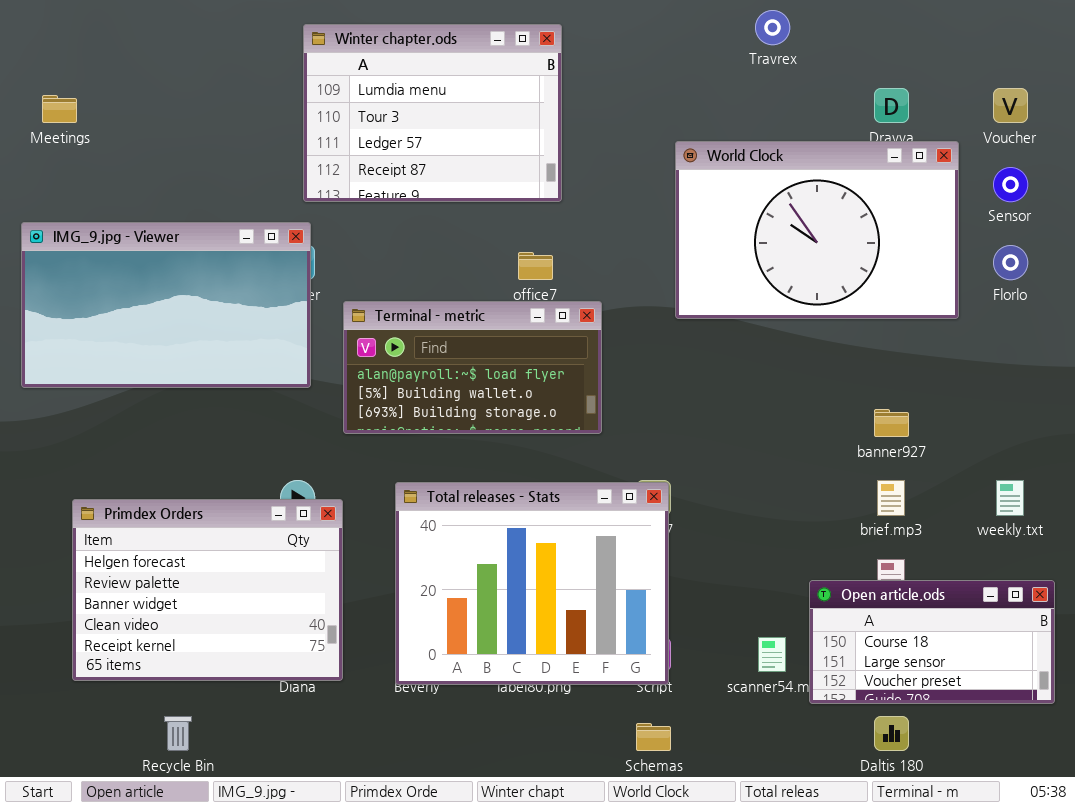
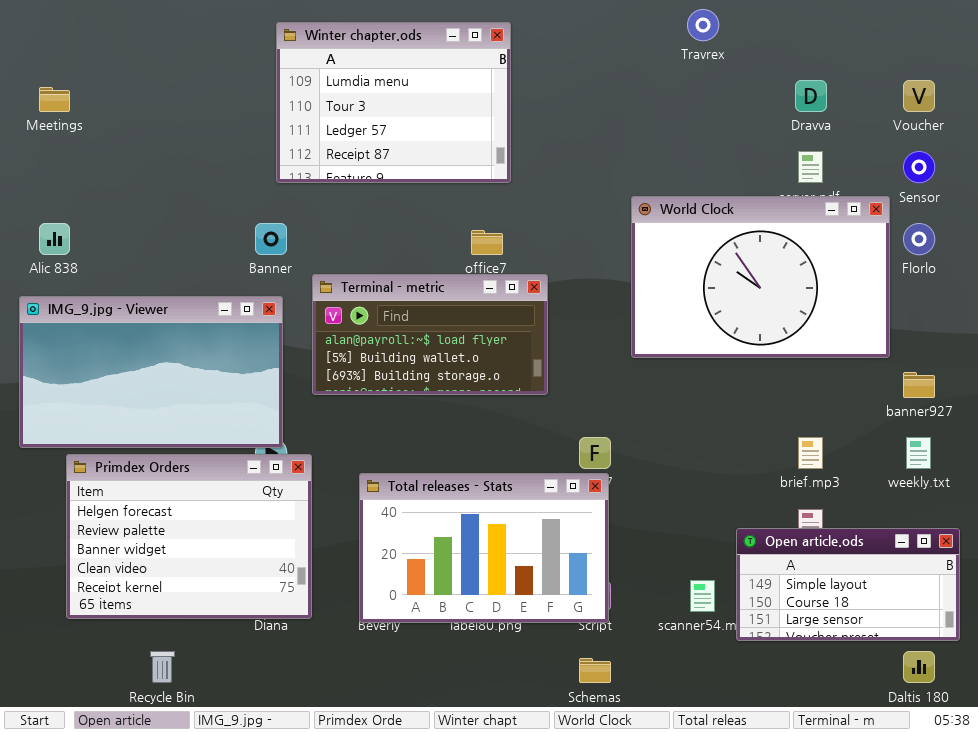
World Clock: [675,141,959,319] -> [631,196,890,358], moved
IMG_9.jpg - Viewer: [21,222,311,388] -> [19,296,283,448], moved
banner927: [874,409,909,437] -> [903,372,935,398], moved
Total releases - Stats: [395,482,669,685] -> [359,473,609,623], resized
Open article.ods: [809,580,1055,704] -> [736,528,960,641], scrolled up 1 row
Daltis 180: [874,716,909,751] -> [903,651,935,683], moved

